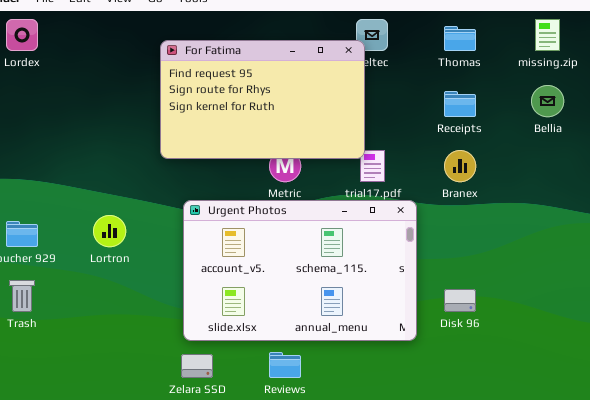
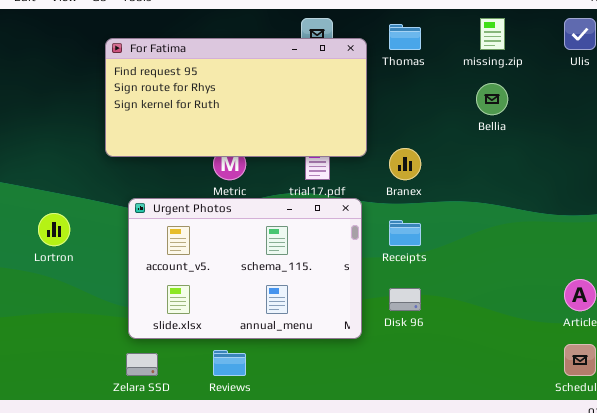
For Fatima: [160,40,365,159] -> [105,38,367,157], resized
Receipts: [444,91,476,117] -> [389,220,421,246], moved

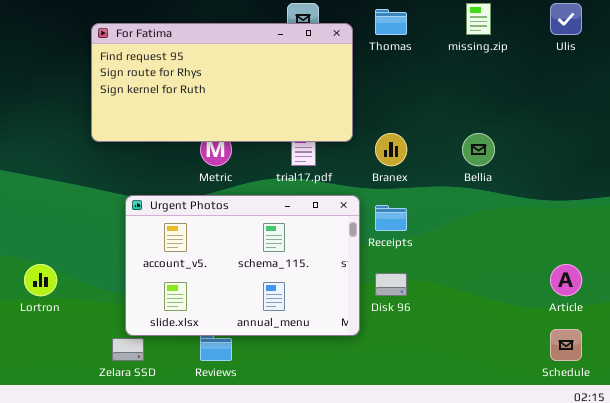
Bellia: [476,83,508,115] -> [462,133,495,166], moved
Urgent Photos: [128,198,362,339] -> [125,195,360,336], moved
Lortron: [38,213,70,246] -> [24,264,57,296], moved

